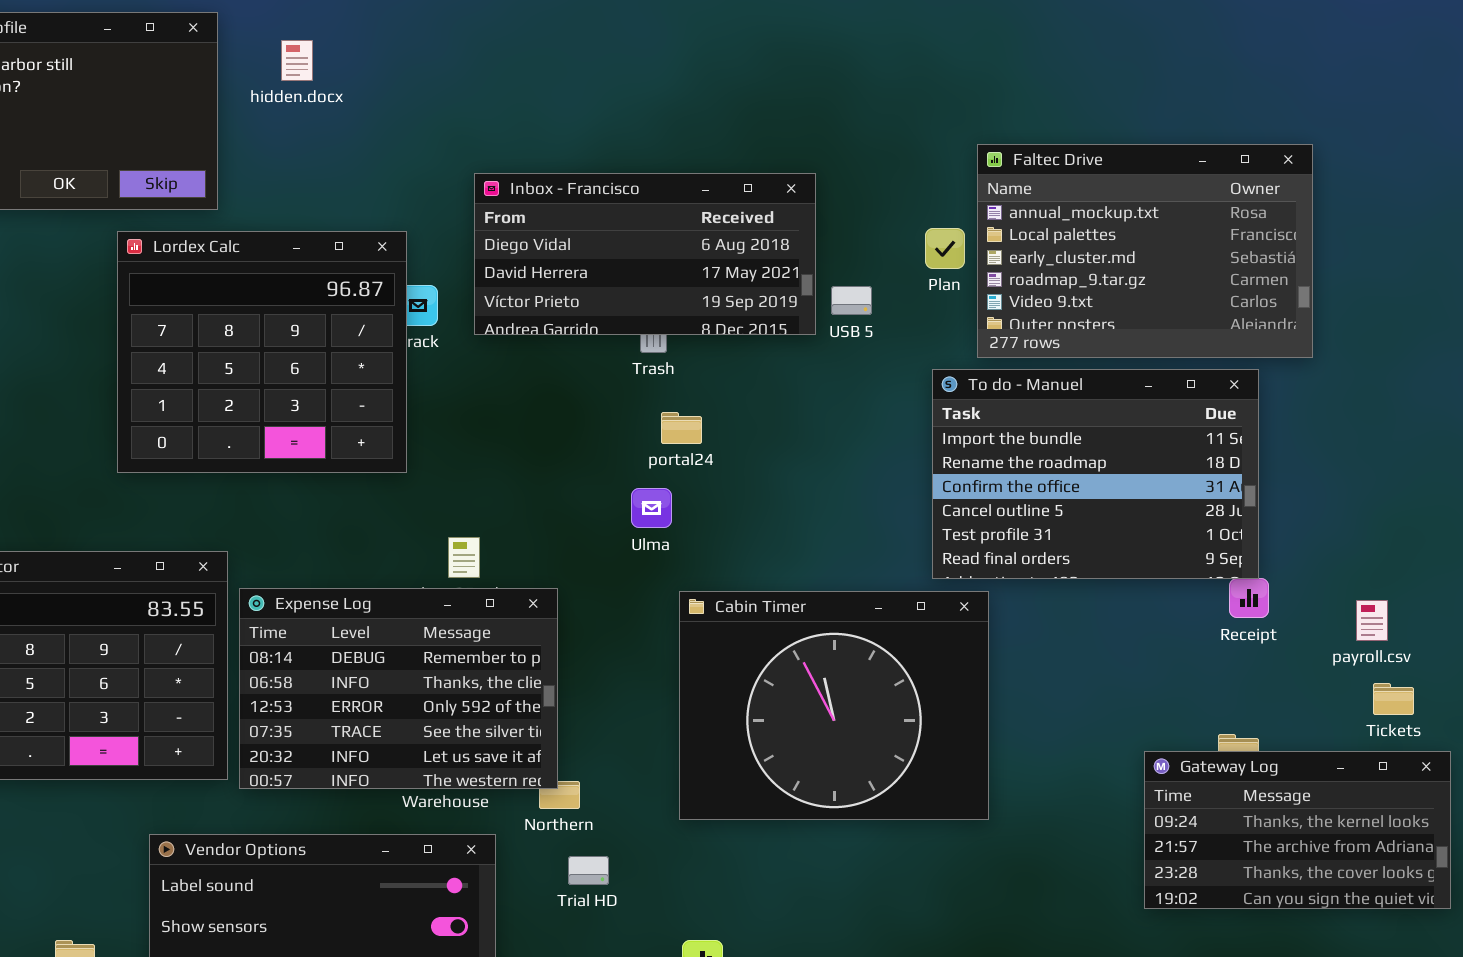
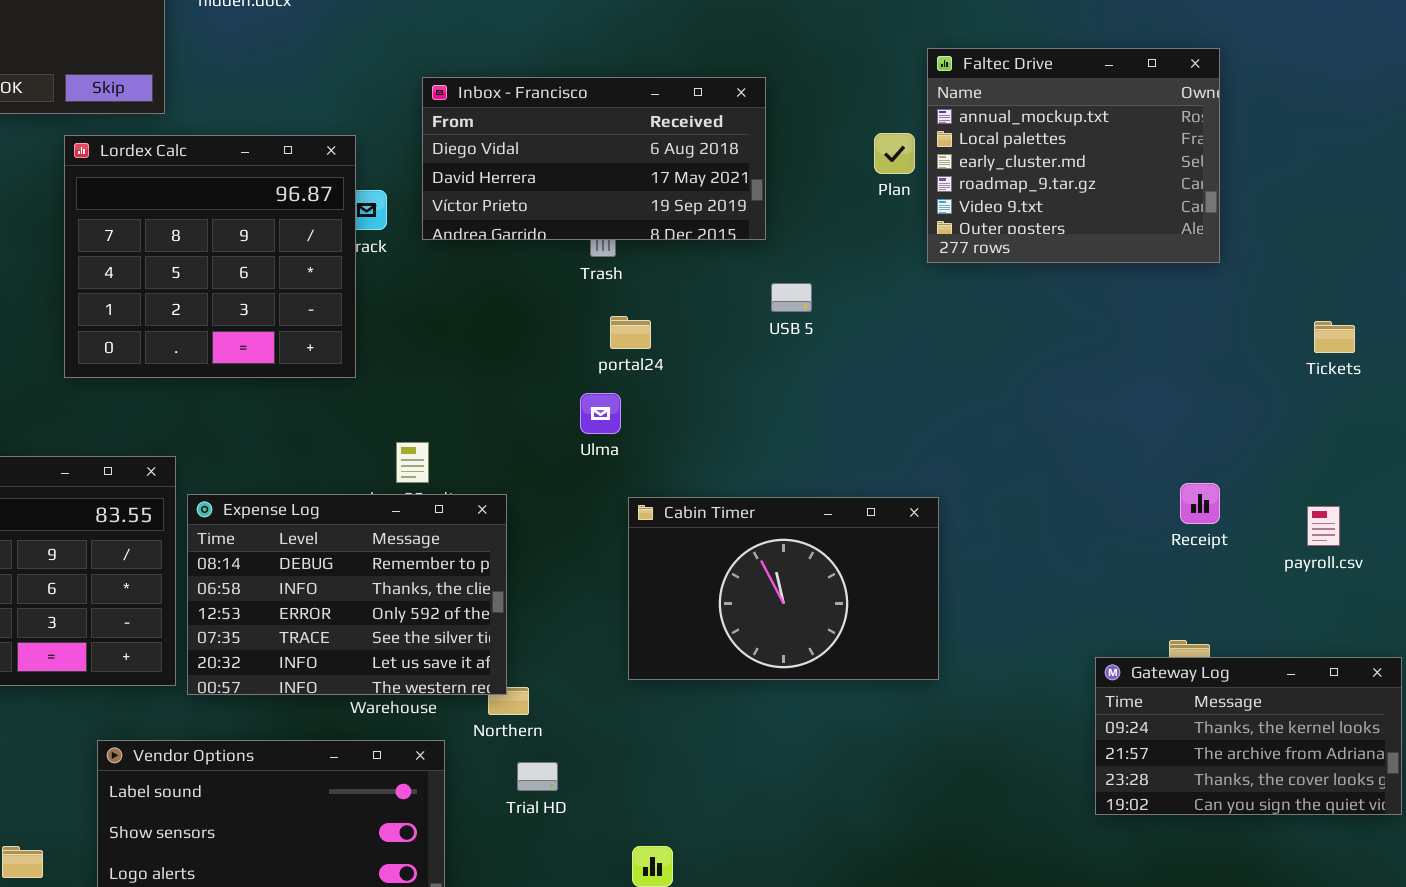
Faltec Drive: [977,144,1313,358] -> [927,48,1220,263], resized
USB 5: [831,286,872,315] -> [771,283,812,312], moved
To do - Manuel: [932,369,1259,579] -> none, closed
Cabin Timer: [679,591,989,820] -> [628,497,939,680], resized
Tickets: [1373,683,1414,715] -> [1314,321,1355,353], moved

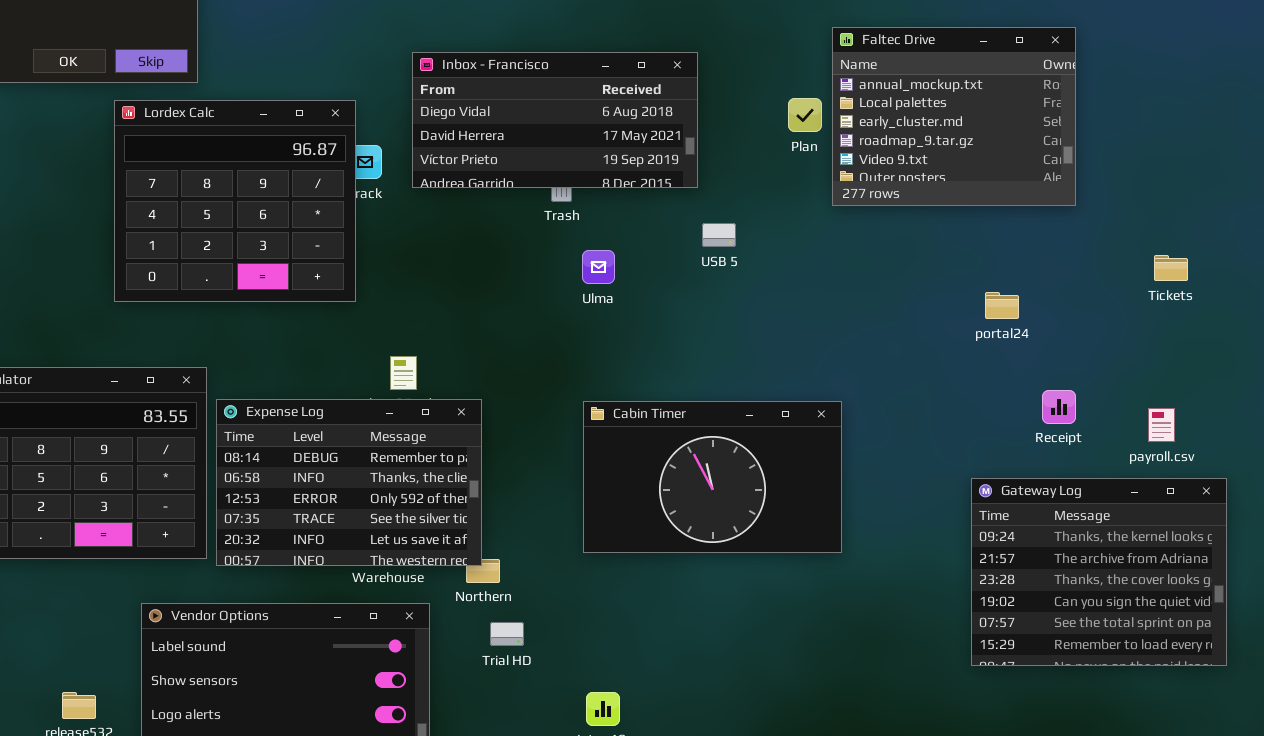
portal24: [610,316,651,349] -> [985,292,1019,319], moved
Ulma: [580,393,621,434] -> [582,250,615,284], moved
Gateway Log: [1095,657,1402,815] -> [971,478,1227,666], resized

